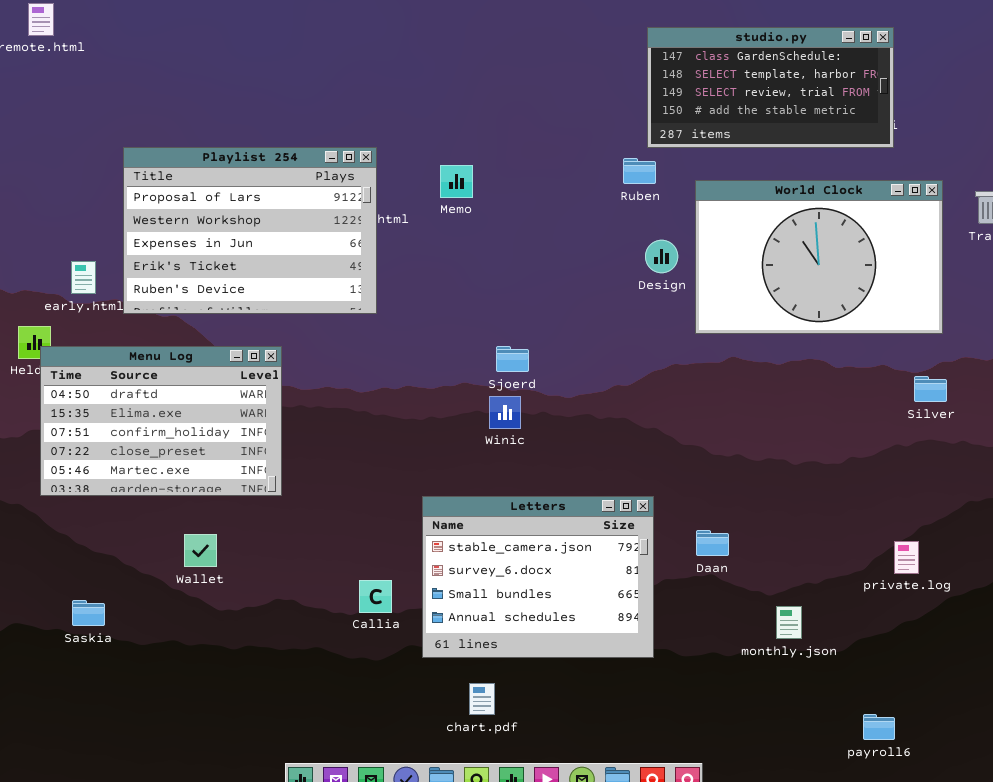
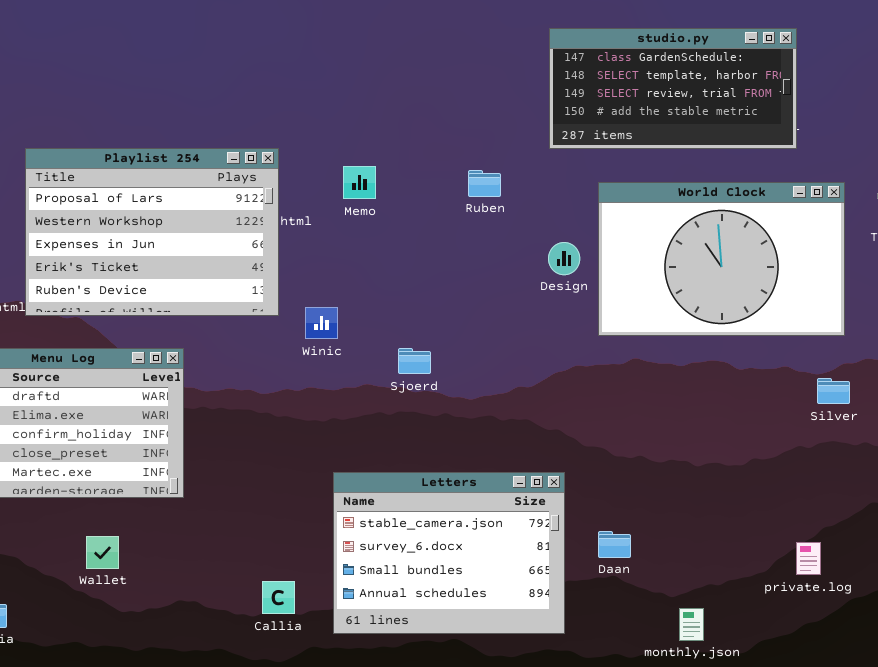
Ruben: [623,158,656,184] -> [468,170,501,197], moved
Winic: [489,396,521,429] -> [305,307,338,339], moved
Letters: [422,496,654,658] -> [333,472,565,634], moved

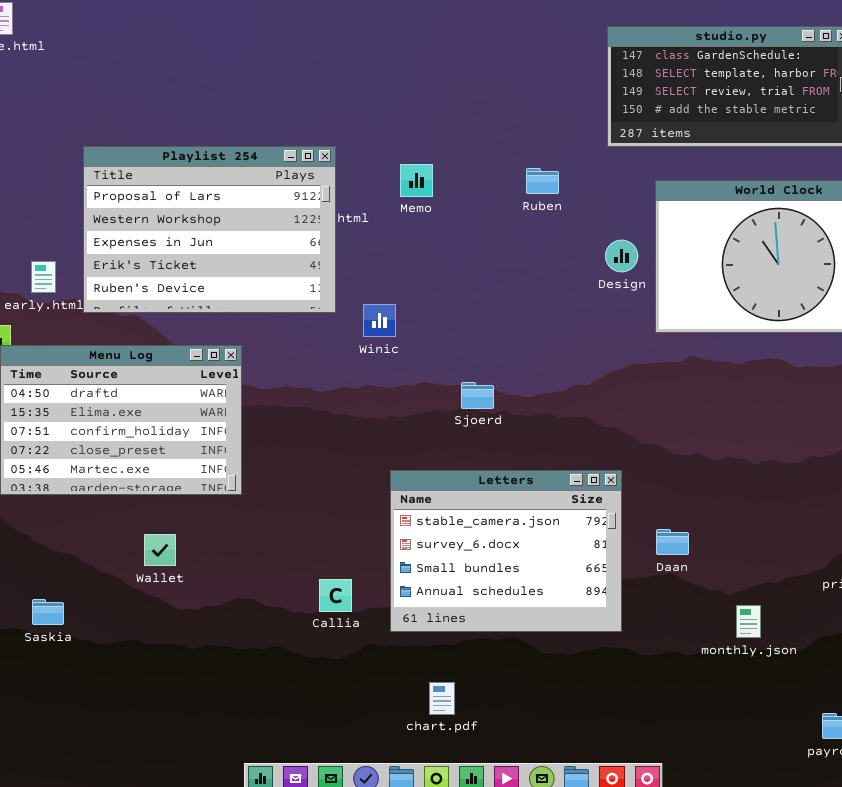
Sjoerd: [398,348,431,374] -> [461,382,494,409], moved

